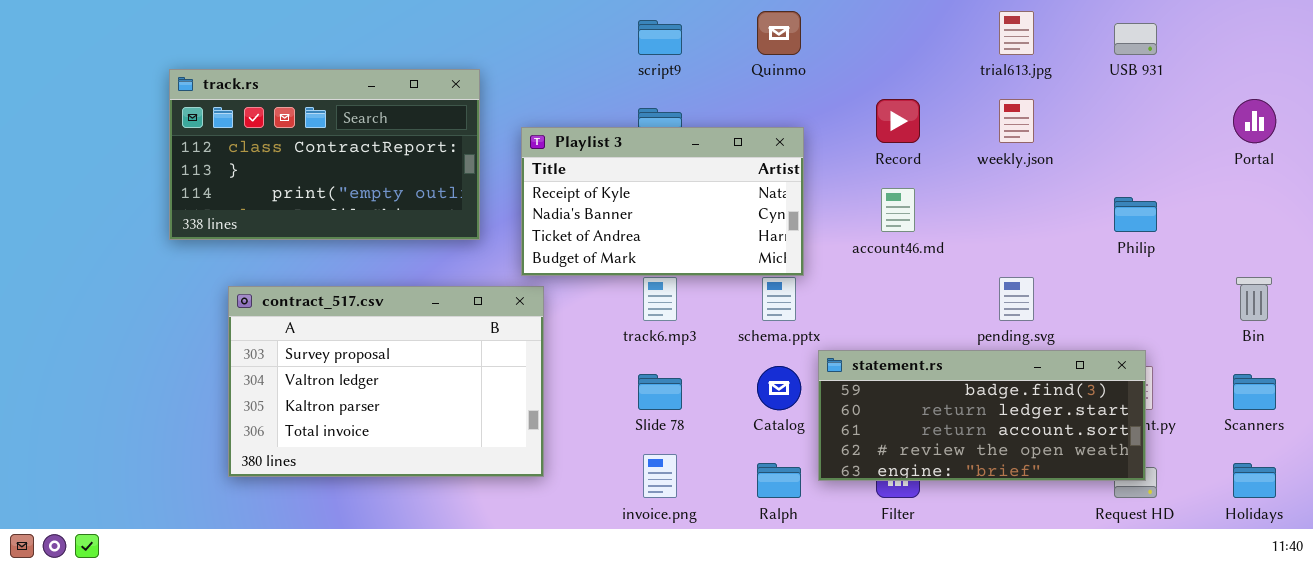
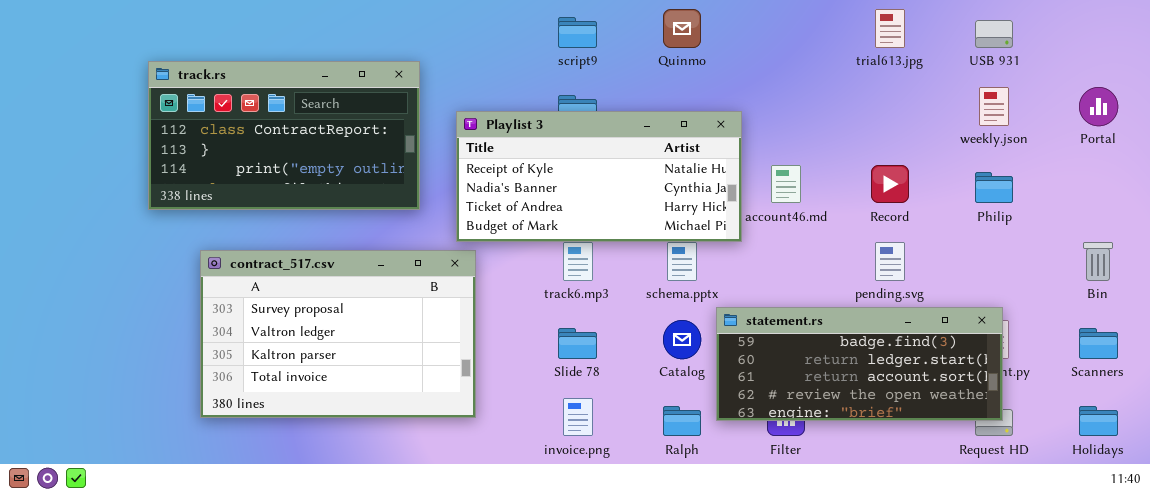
Record: [876,99,920,143] -> [871,165,909,203], moved
weekly.json: [999,99,1034,143] -> [979,87,1009,126], moved
Playlist 3: [521,127,804,276] -> [456,111,742,242], resized

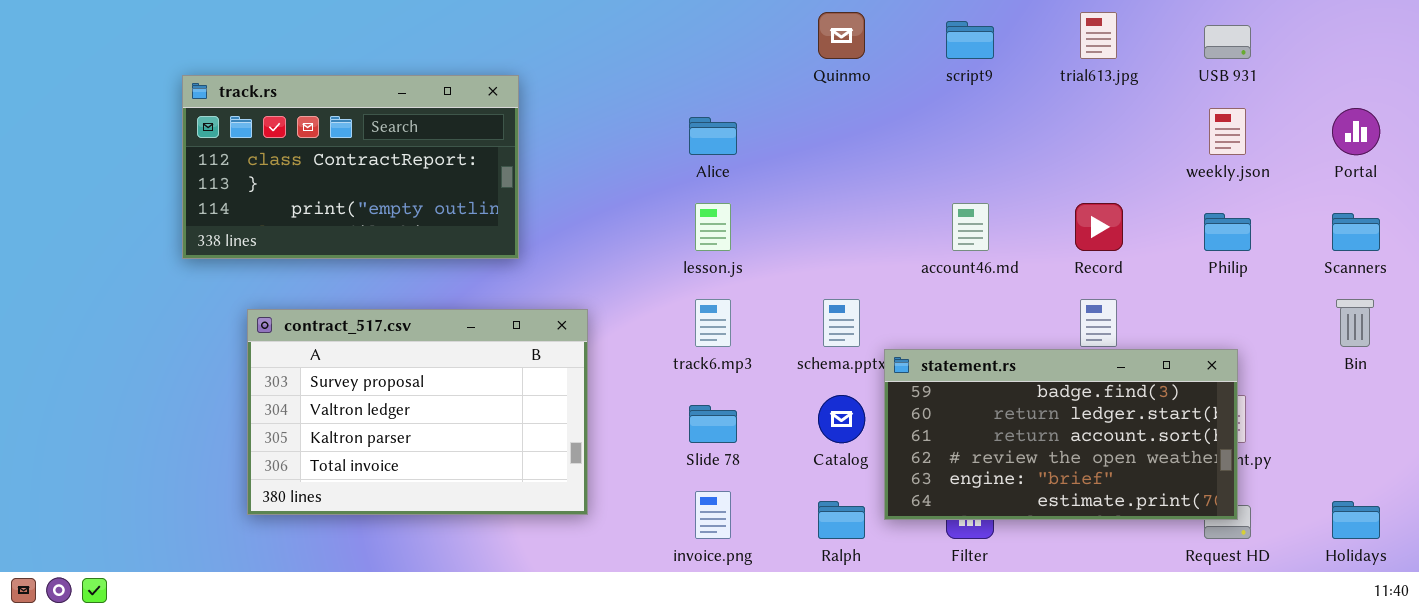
script9: [558,17,597,48] -> [946,21,994,59], moved
Playlist 3: [456,111,742,242] -> none, closed
statement.rs: [716,307,1003,421] -> [884,349,1238,520], resized
Scanners: [1079,328,1118,359] -> [1332,213,1380,251], moved

